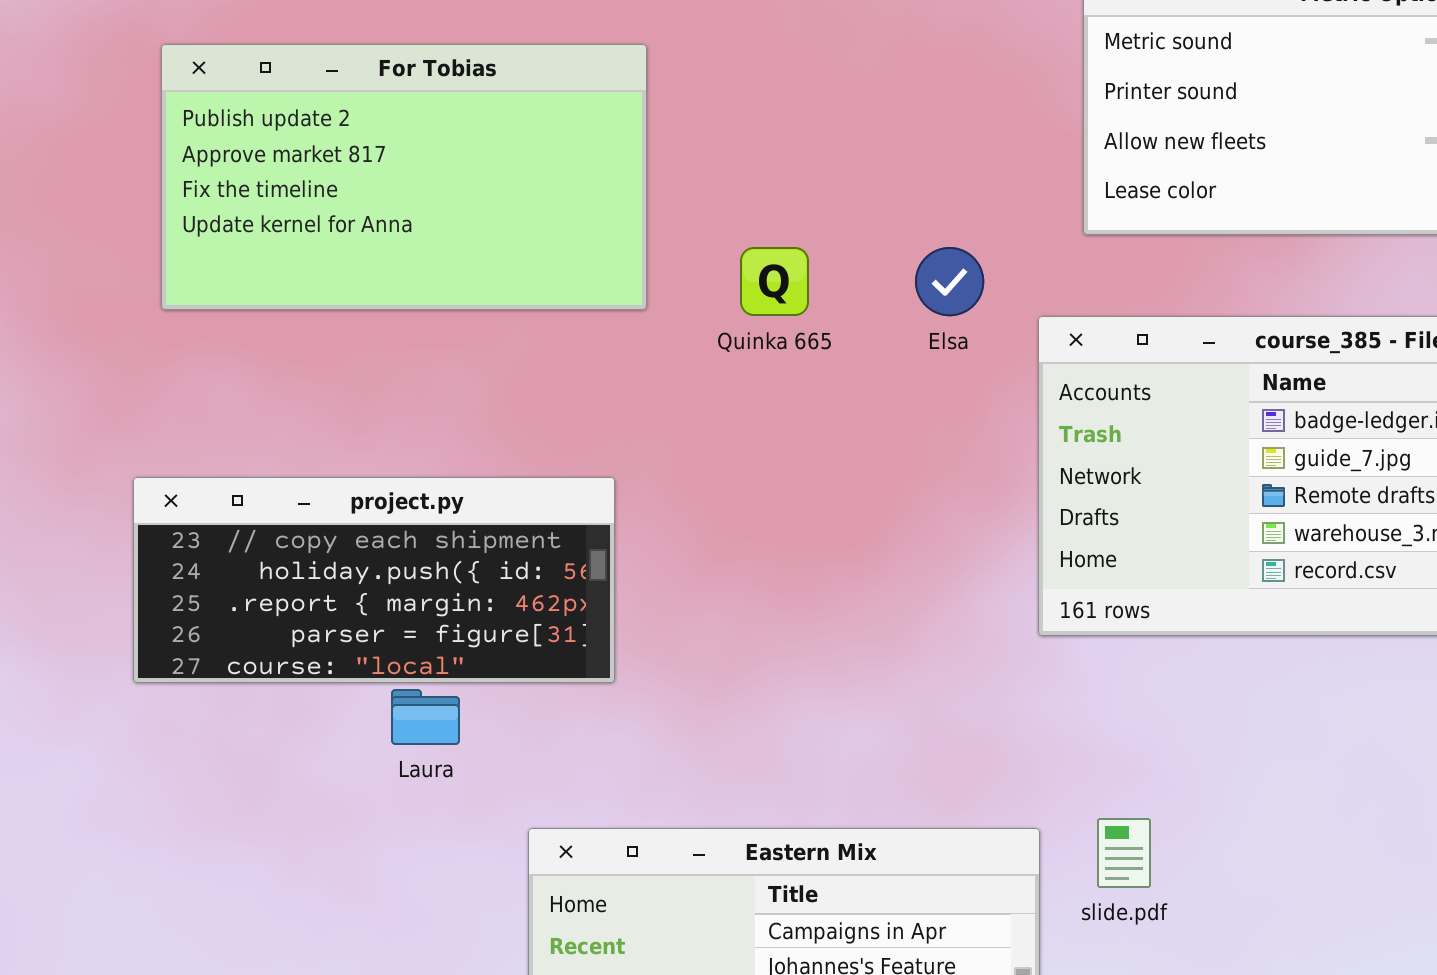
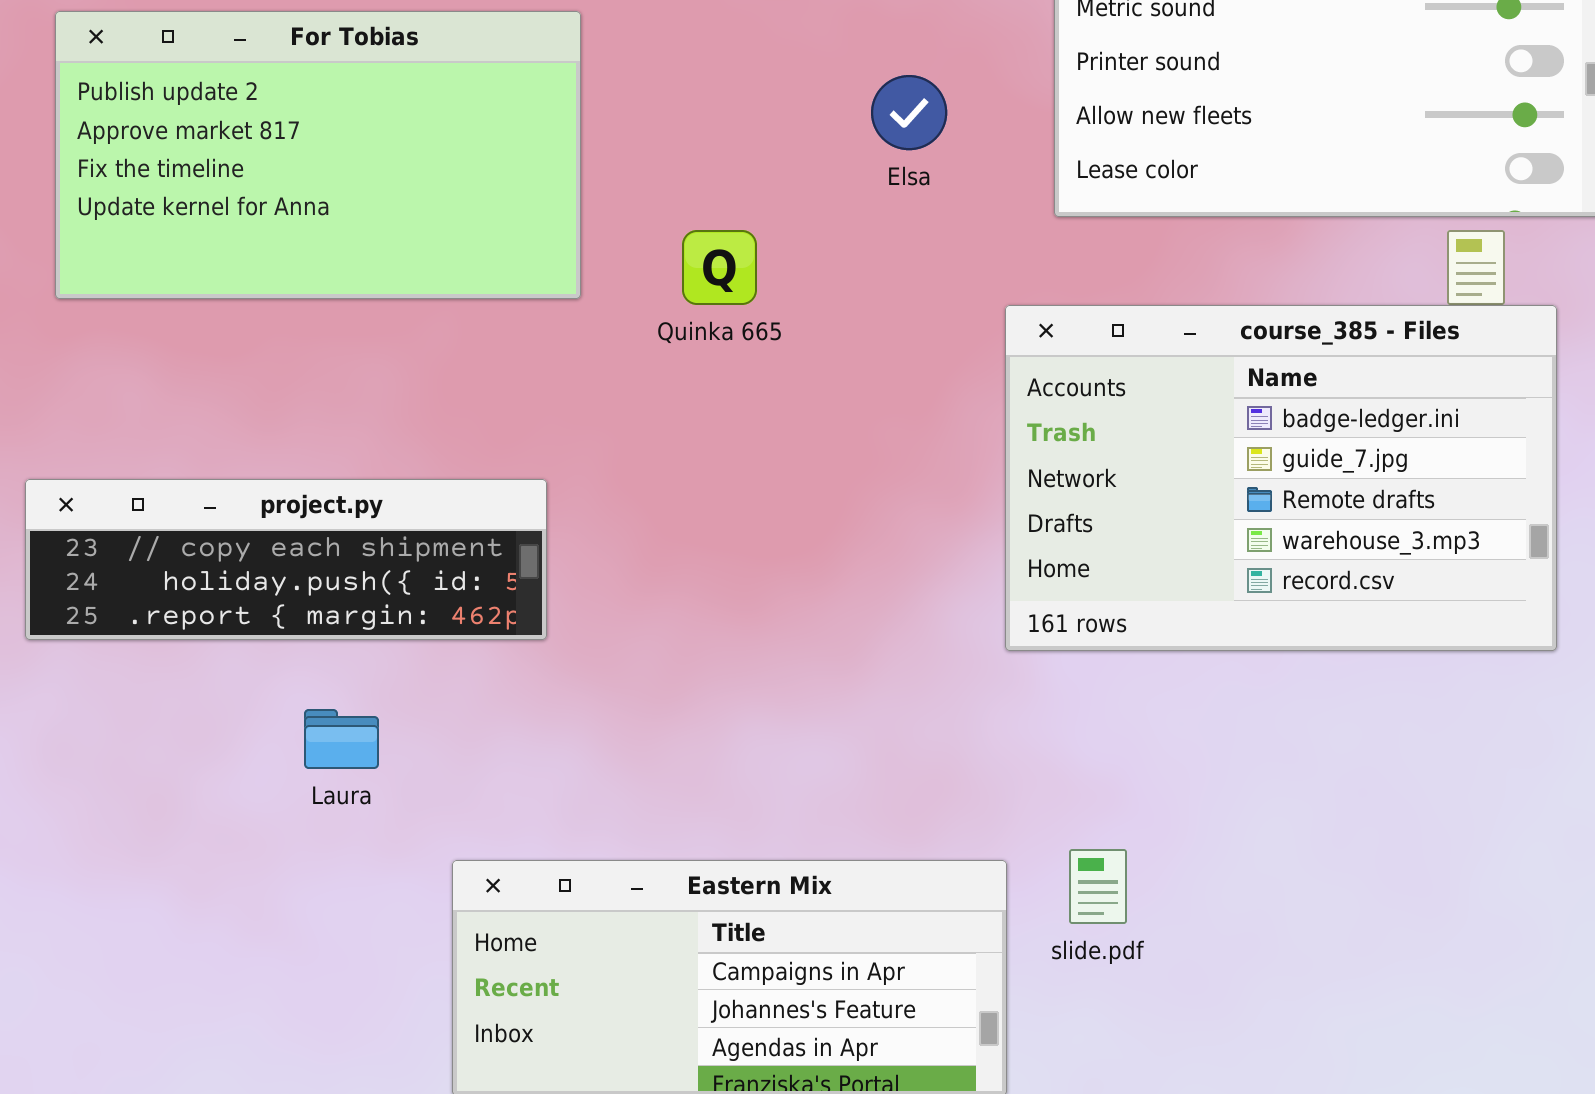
Elsa: [915,247,984,316] -> [871,75,947,150], moved
project.py: [133,477,615,683] -> [25,479,547,640], resized

